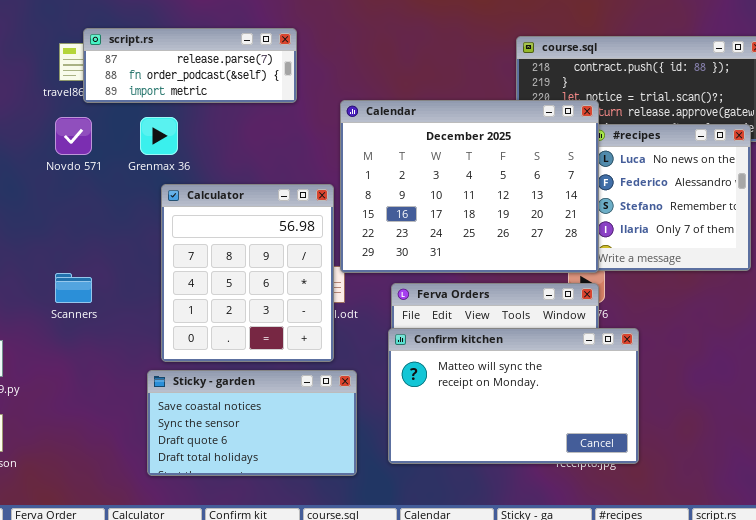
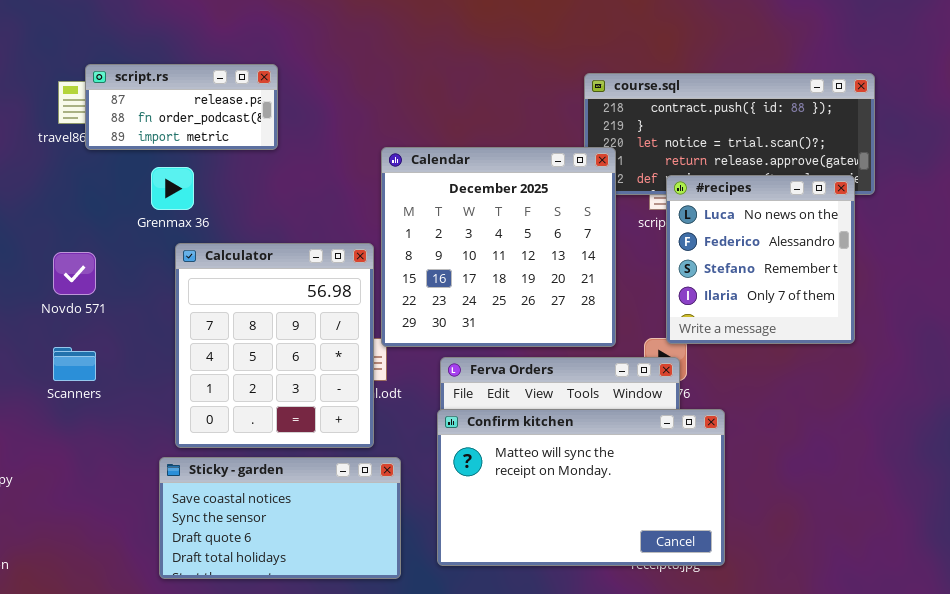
script.rs: [83,28,297,103] -> [85,64,278,150], resized
Calendar: [340,100,599,273] -> [381,147,616,347], resized
Novdo 571: [55,117,92,155] -> [53,252,96,295], moved

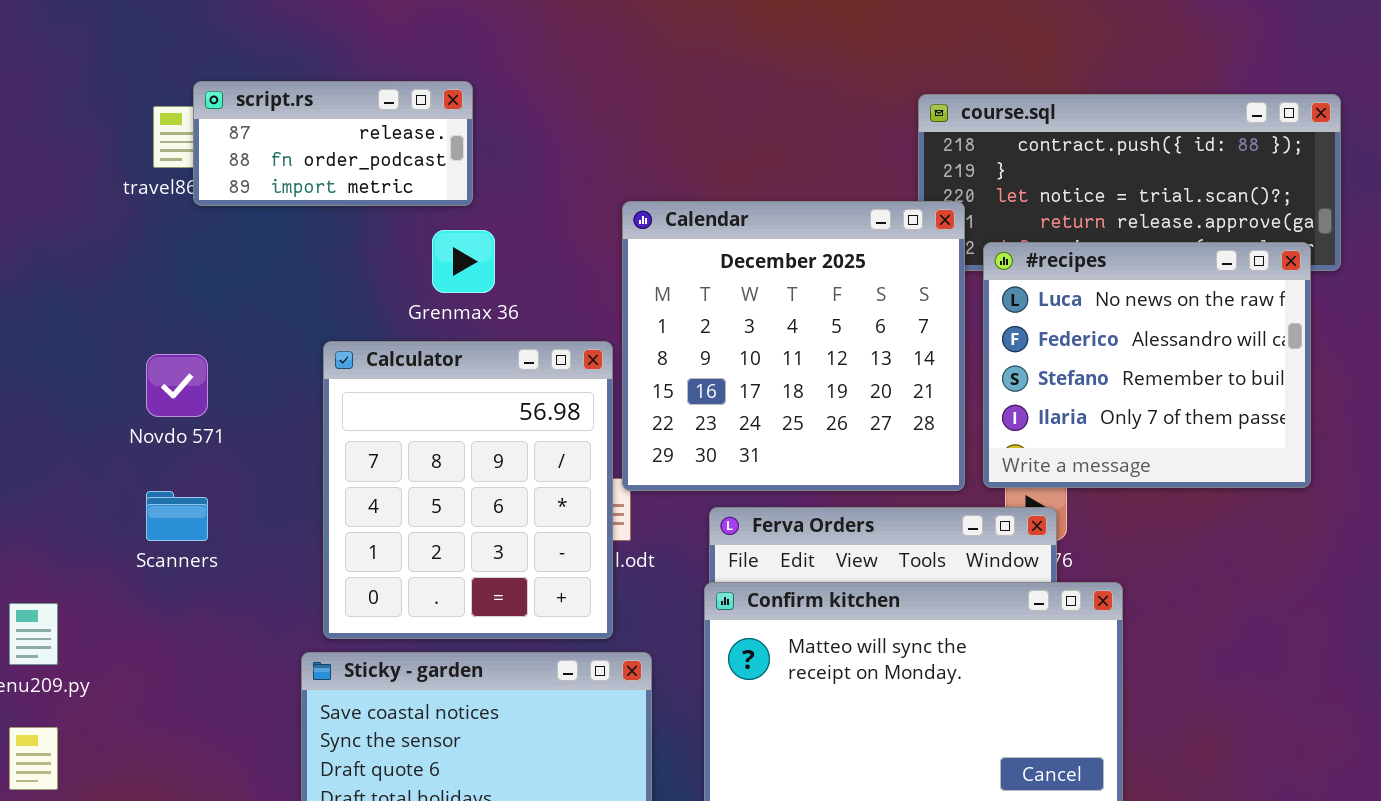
Grenmax 36: [151,167,194,210] -> [432,230,495,293], moved
#recipes: [666,175,855,344] -> [983,242,1311,488], resized

